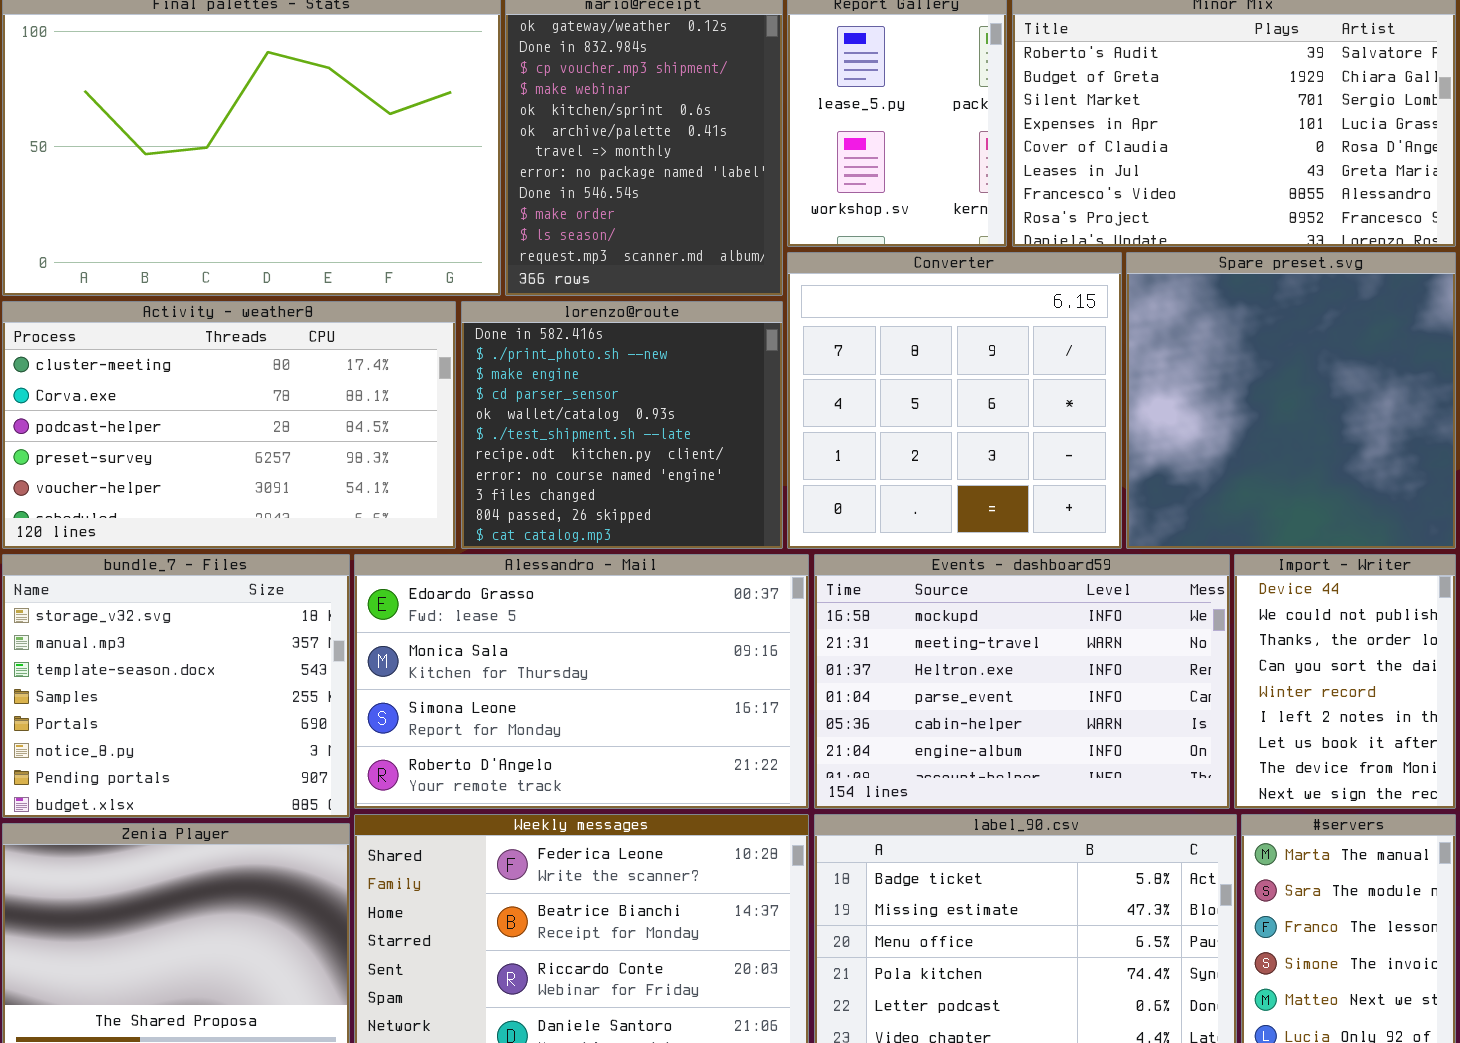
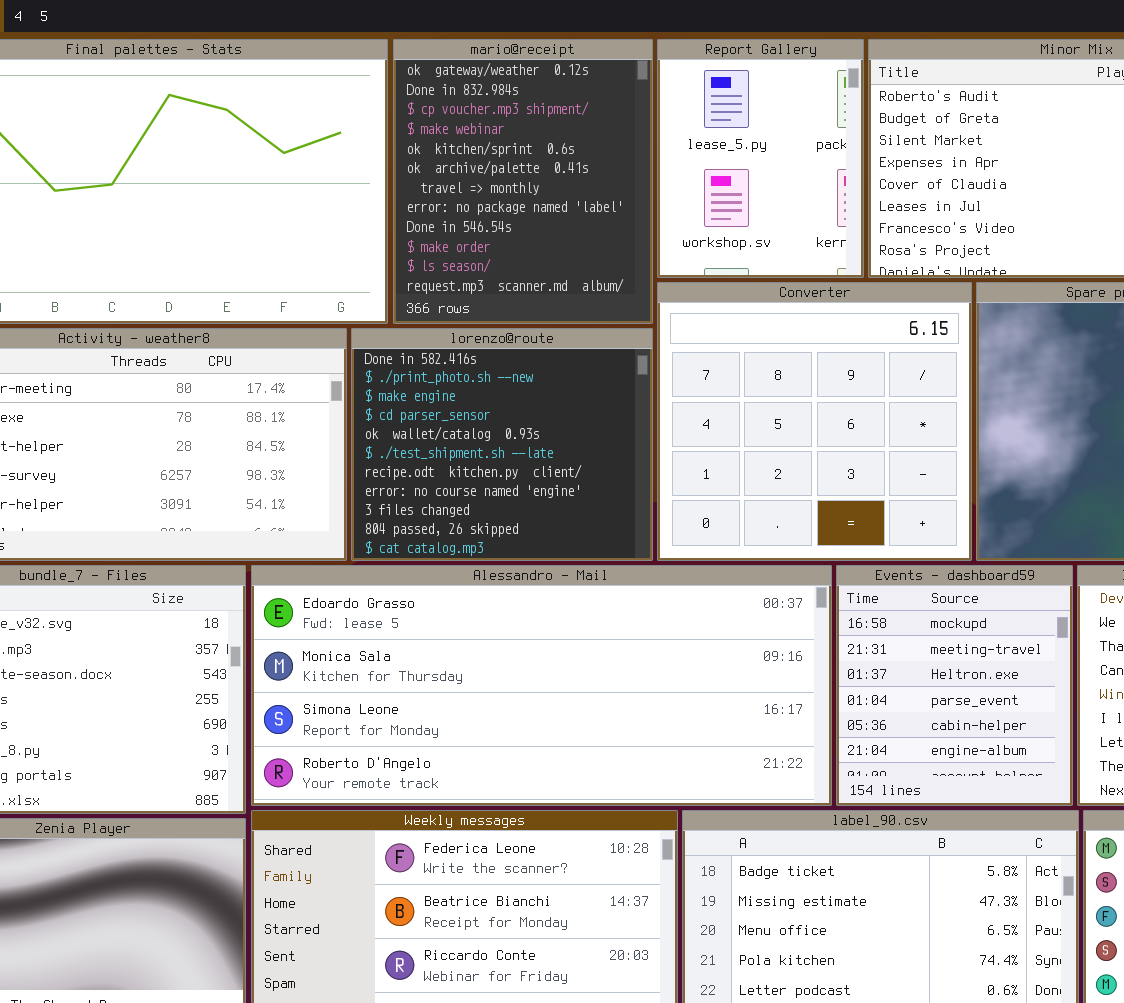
Alessandro - Mail: [354,554,809,809] -> [251,565,832,806], resized
Events - dashboard59: [814,554,1230,809] -> [836,565,1073,806], resized

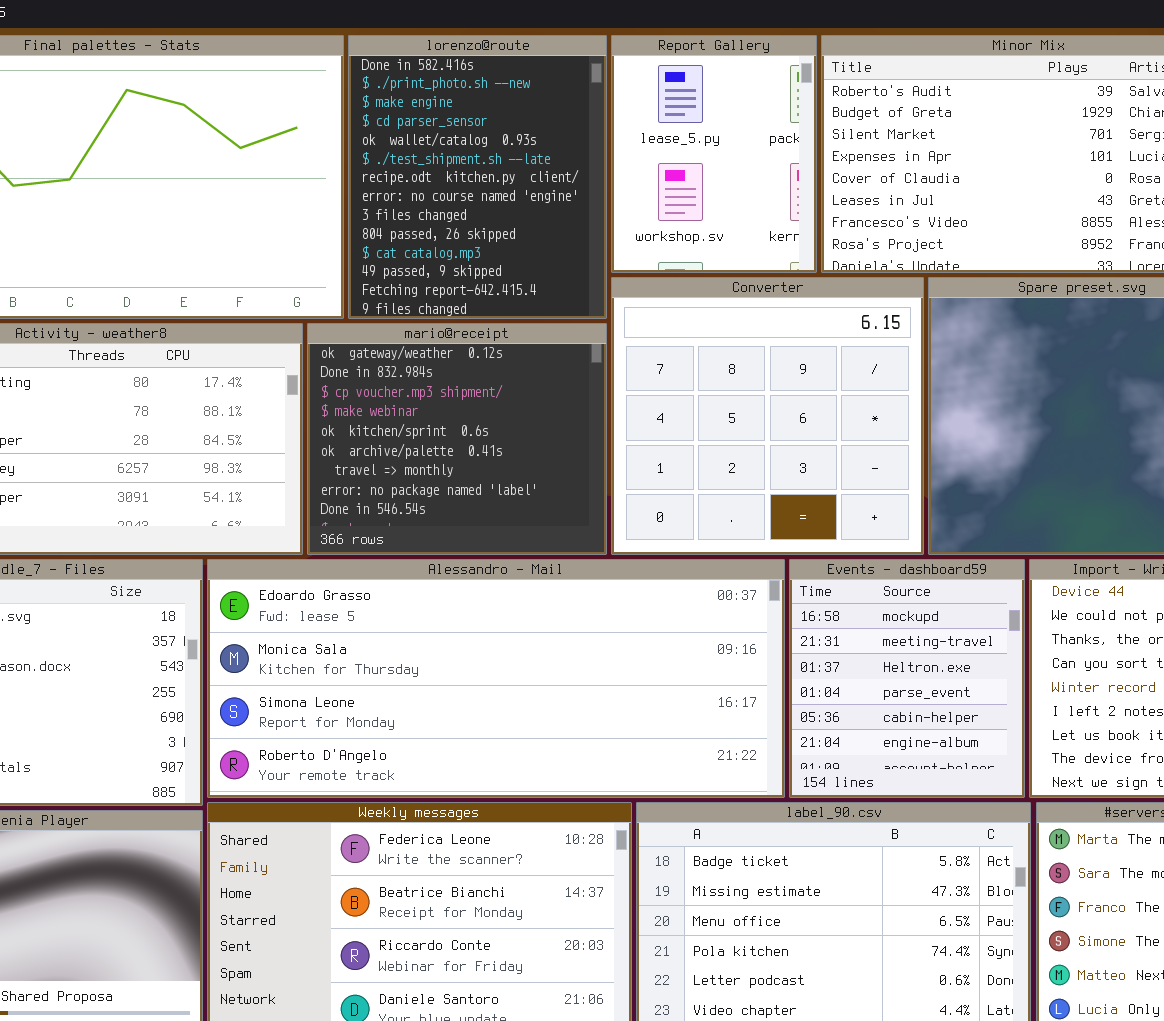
mario@receipt: [393,39,653,324] -> [307,323,607,555], moved, resized
lorenzo@route: [351,328,653,561] -> [348,35,607,319], moved, resized

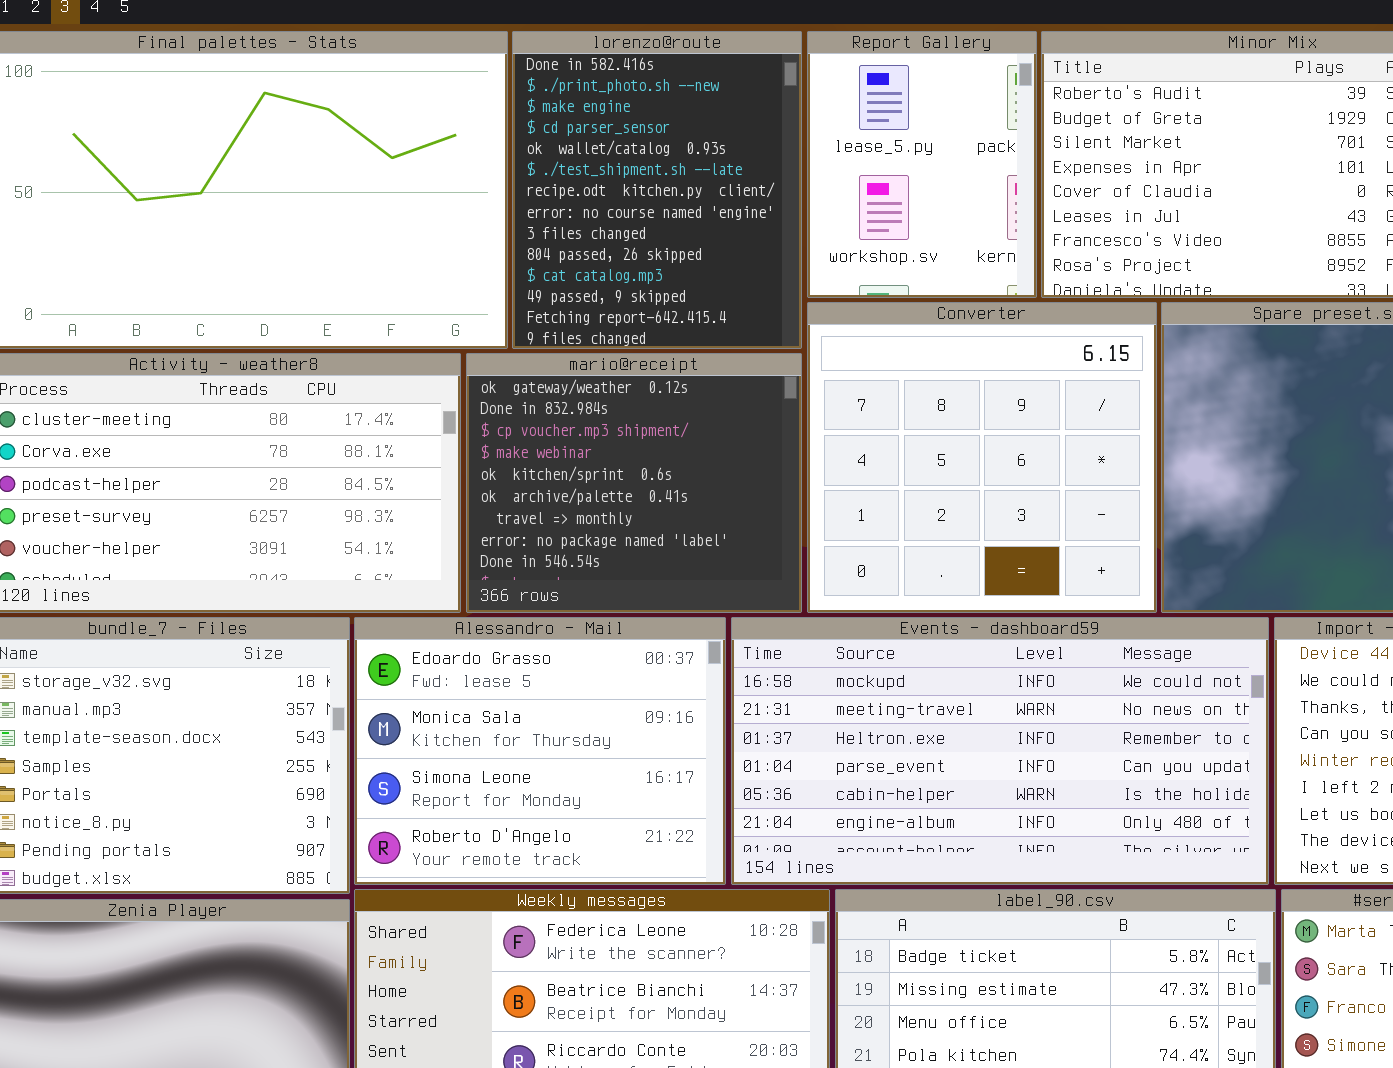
Alessandro - Mail: [207,559,785,798] -> [354,617,726,885], resized
Events - dashboard59: [789,559,1025,798] -> [731,617,1269,885], resized

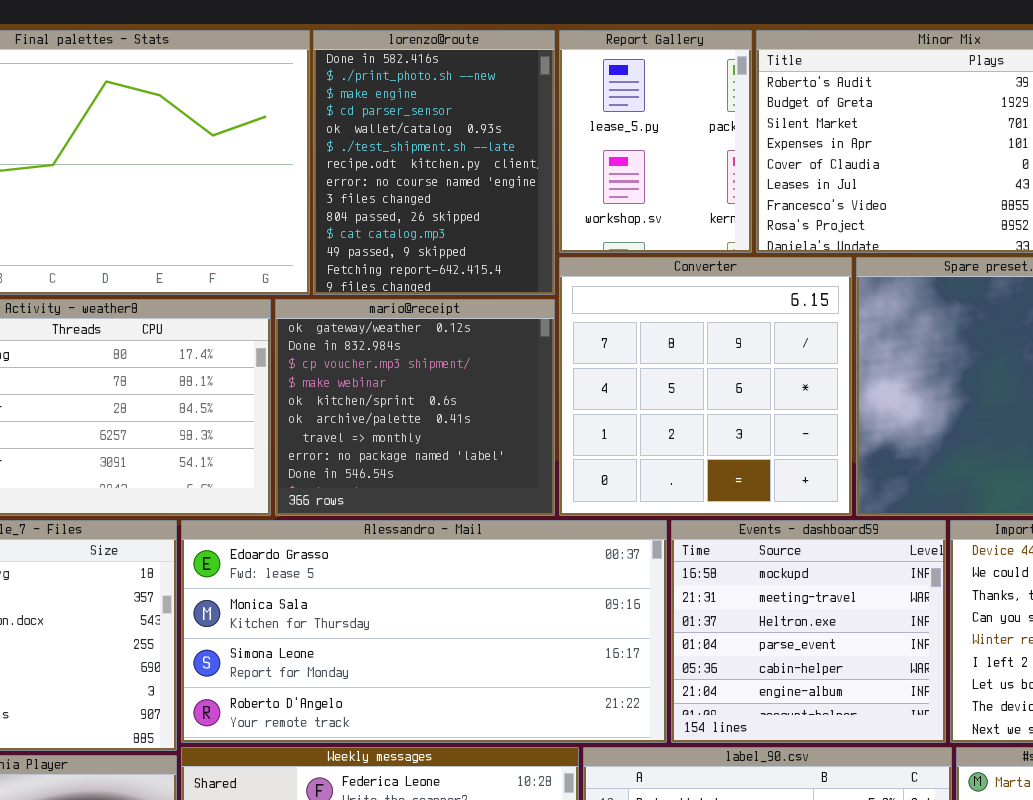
Alessandro - Mail: [354,617,726,885] -> [181,520,667,743], resized
Events - dashboard59: [731,617,1269,885] -> [671,520,946,743], resized

